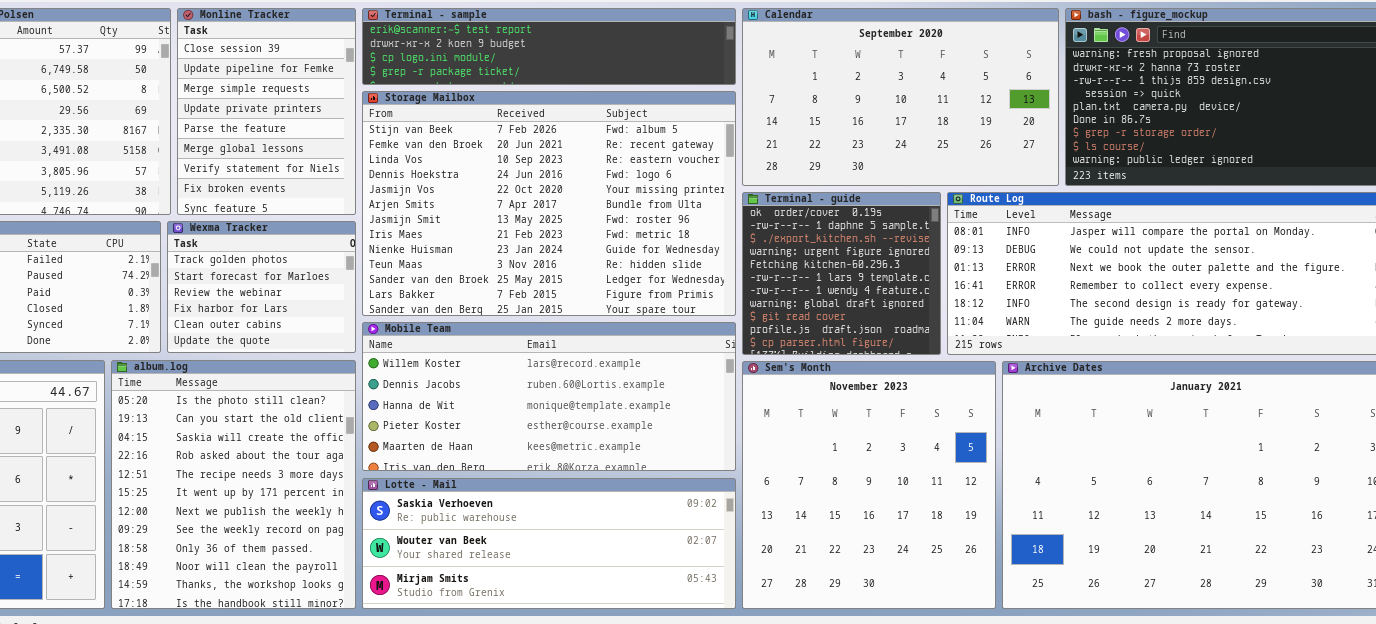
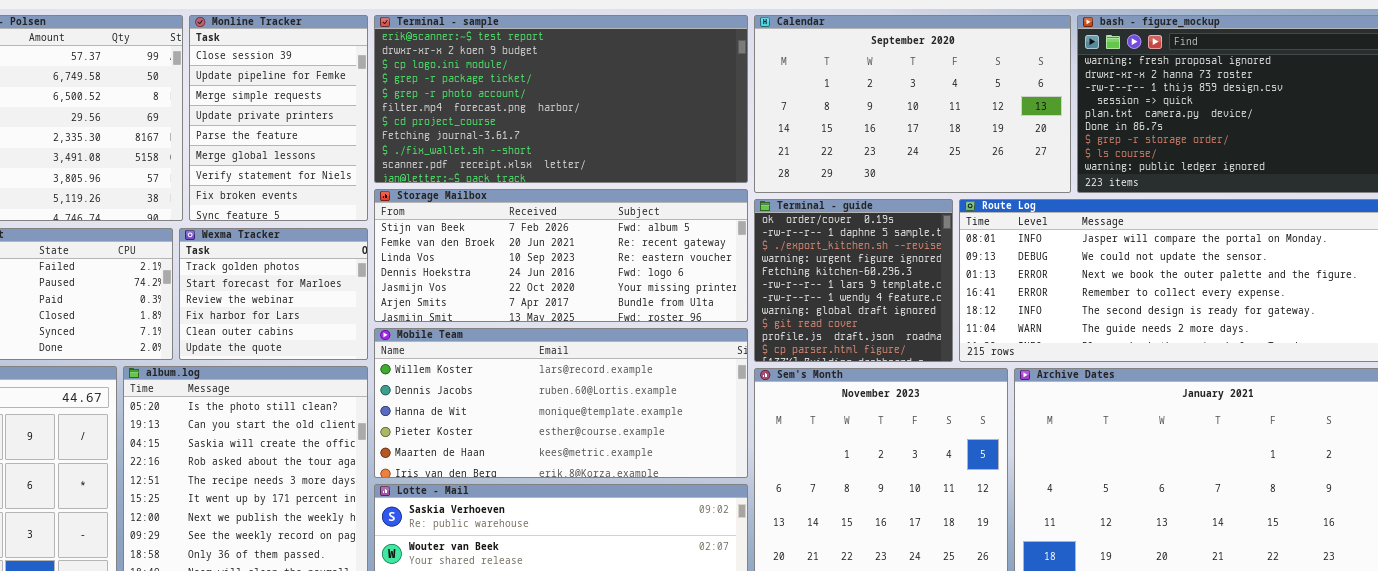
Terminal - sample: [362,8,736,85] -> [374,15,748,183], resized
Storage Mailbox: [362,91,736,316] -> [374,189,748,322], resized

